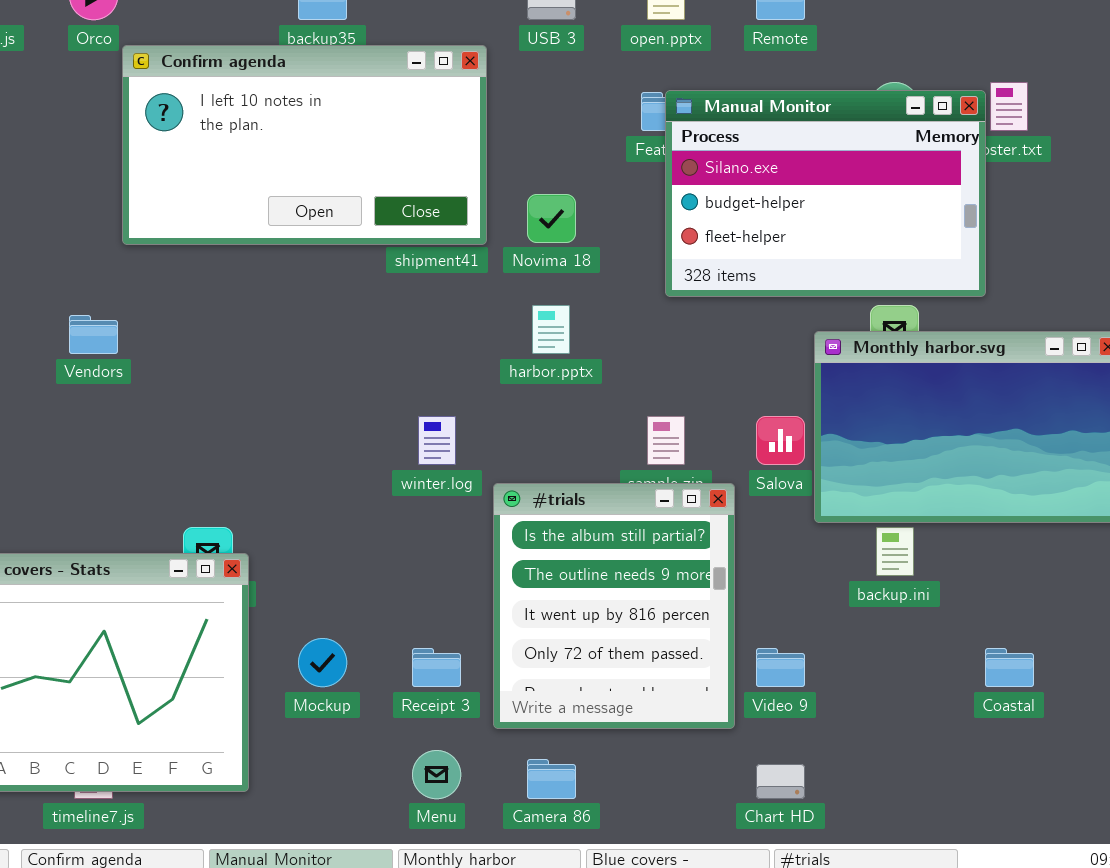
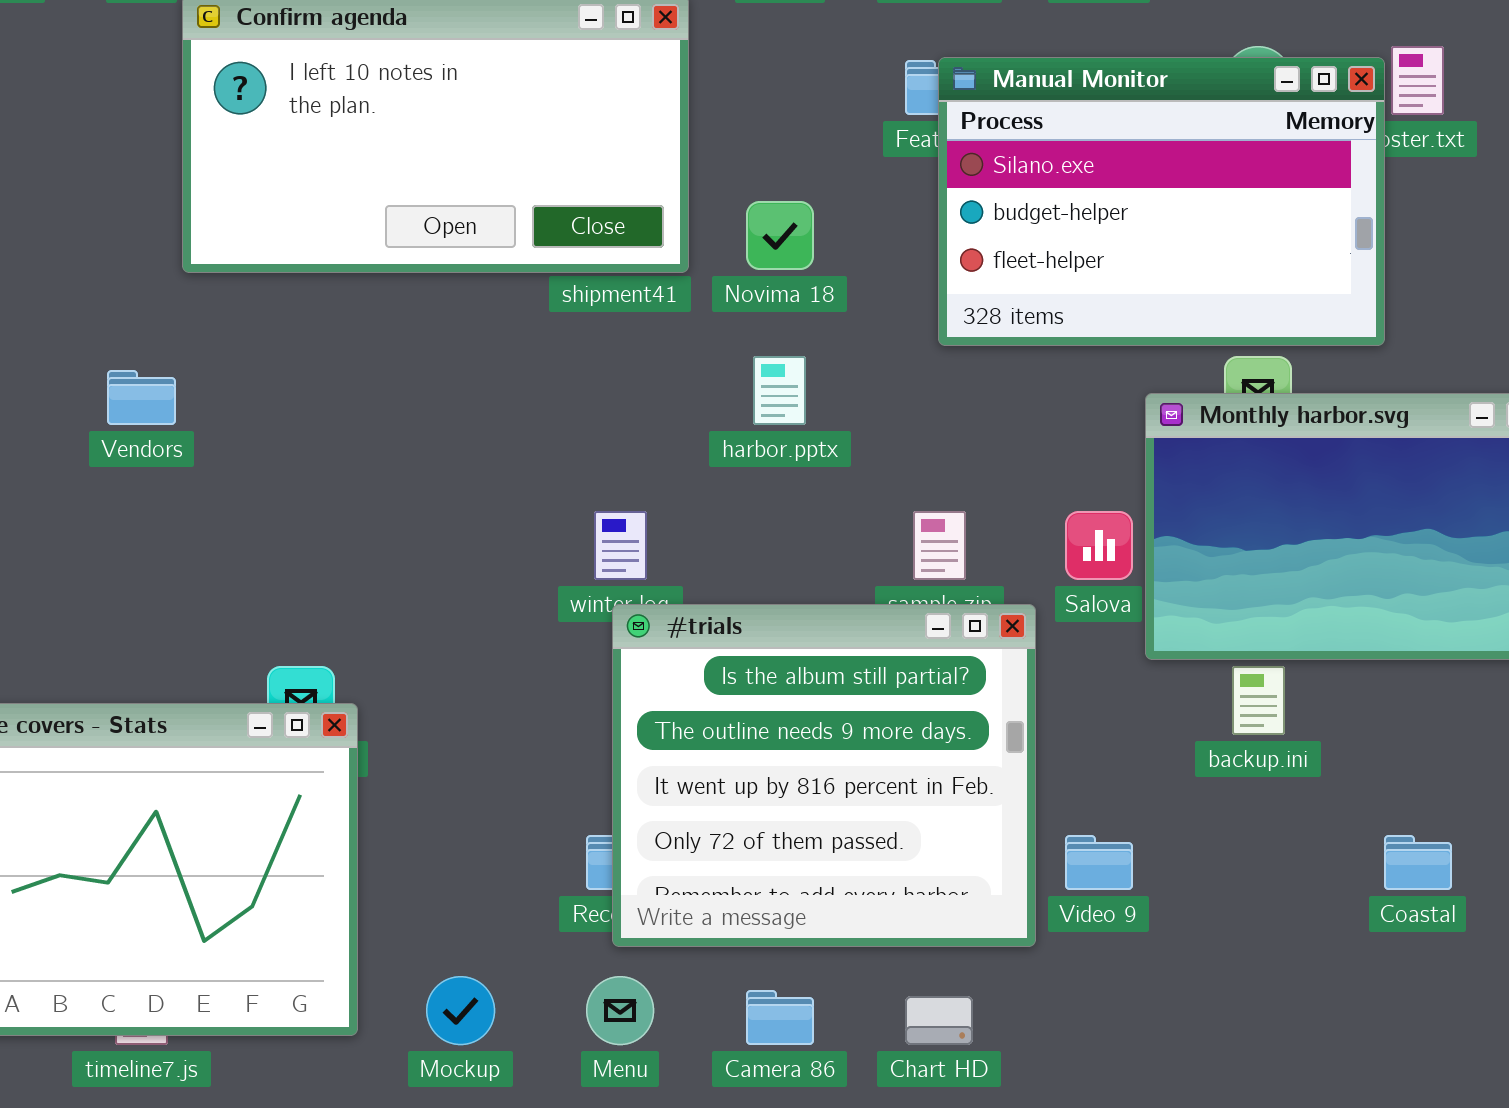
#trials: [493,483,735,729] -> [612,604,1036,947], resized
Mockup: [298,638,347,687] -> [426,976,495,1045], moved
Chart HD: [756,764,805,799] -> [905,996,973,1045], moved

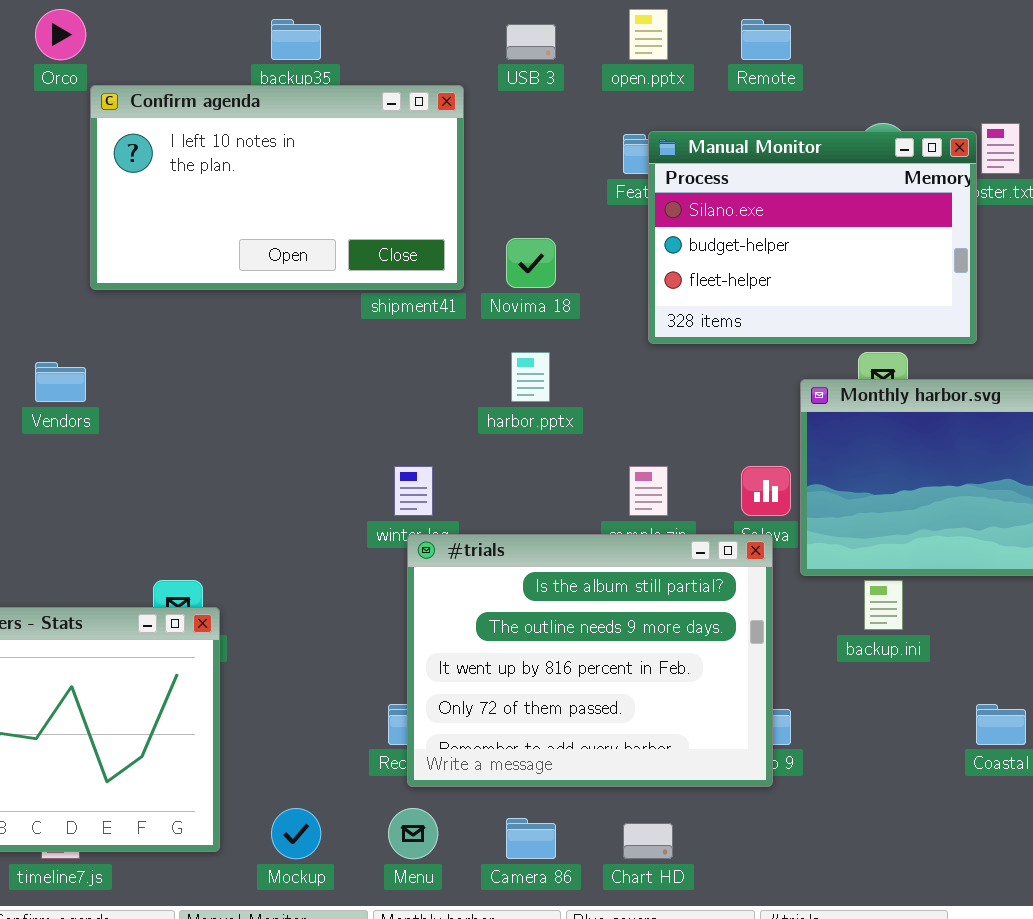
#trials: [612,604,1036,947] -> [407,534,773,787], resized

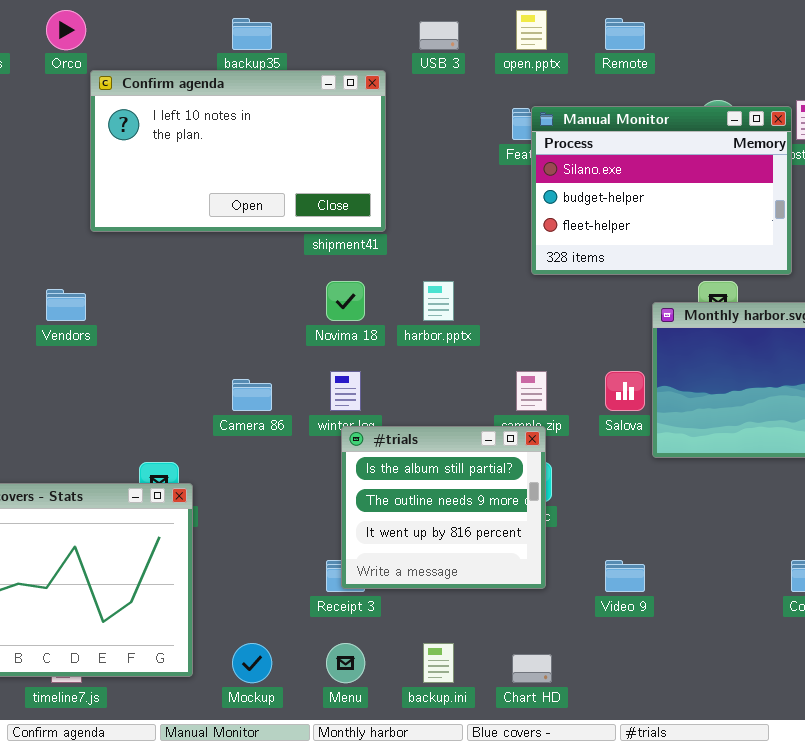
Novima 18: [506,238,556,288] -> [326,281,365,321], moved
#trials: [407,534,773,787] -> [341,426,546,589], resized
backup.ini: [864,580,903,630] -> [423,643,454,683], moved
Camera 86: [506,818,556,859] -> [232,379,272,411], moved

